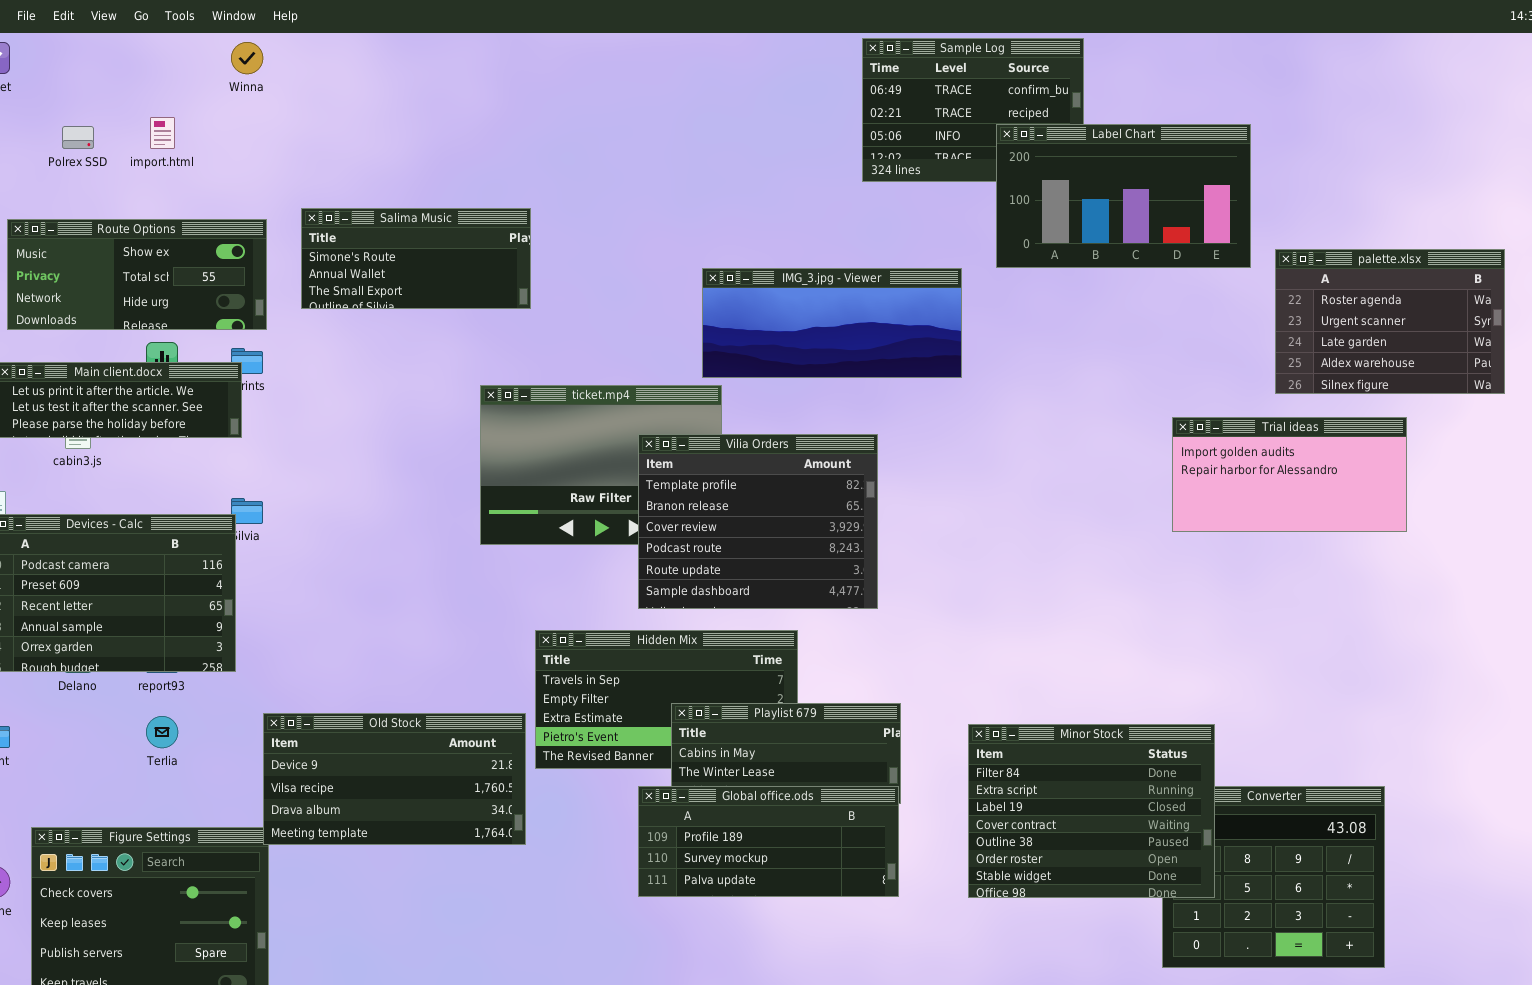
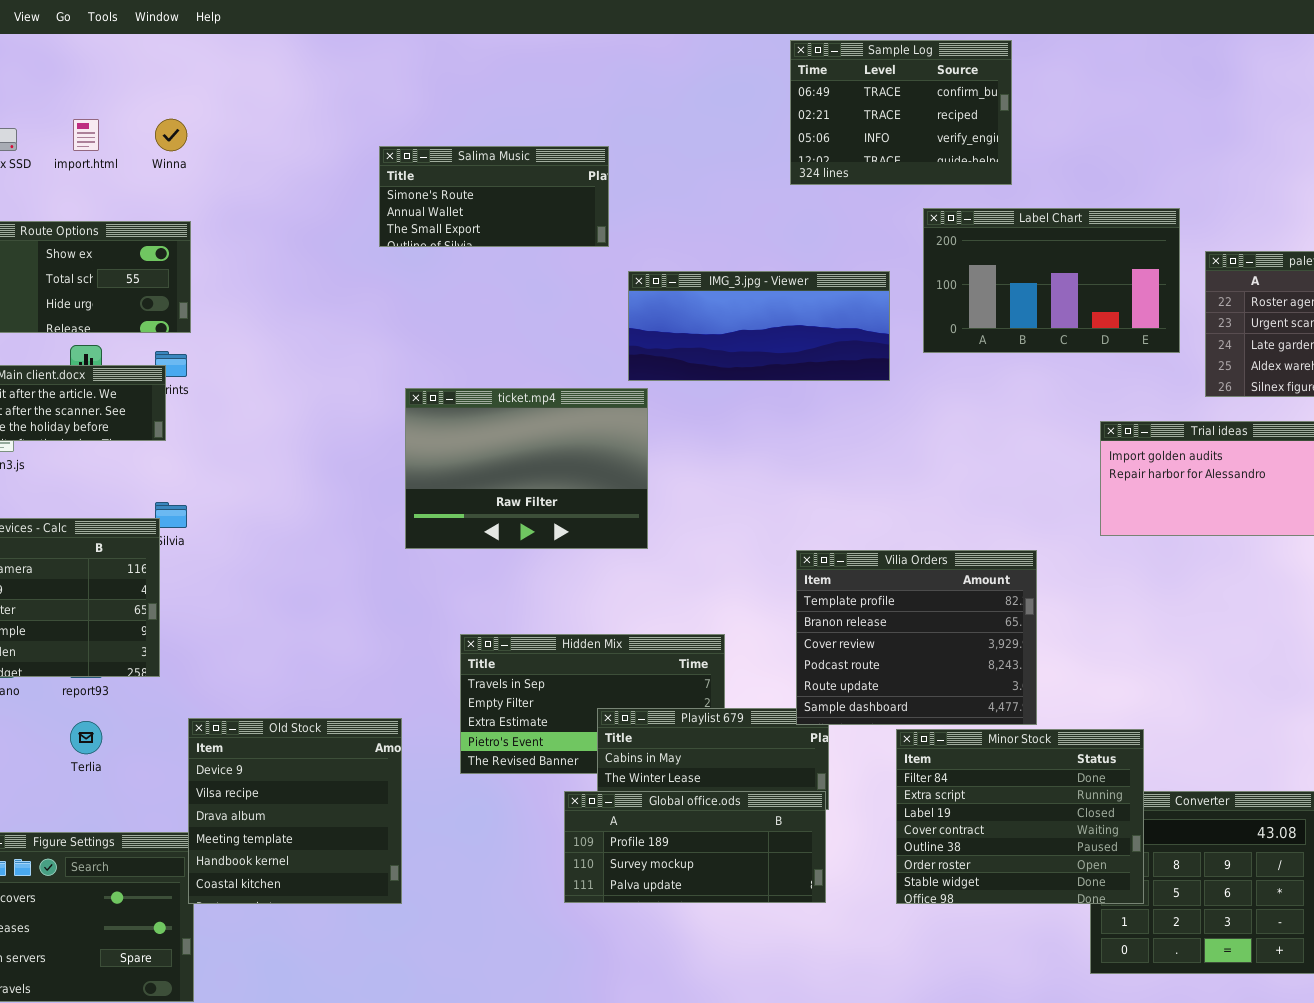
Winna: [231,42,263,74] -> [155,119,187,151], moved
Label Chart: [996,124,1251,268] -> [923,208,1180,353], moved
Salima Music: [301,208,531,309] -> [379,146,609,247], moved
Vilia Orders: [638,434,878,609] -> [796,550,1037,725], moved
Old Stock: [263,713,526,845] -> [188,718,402,904], resized

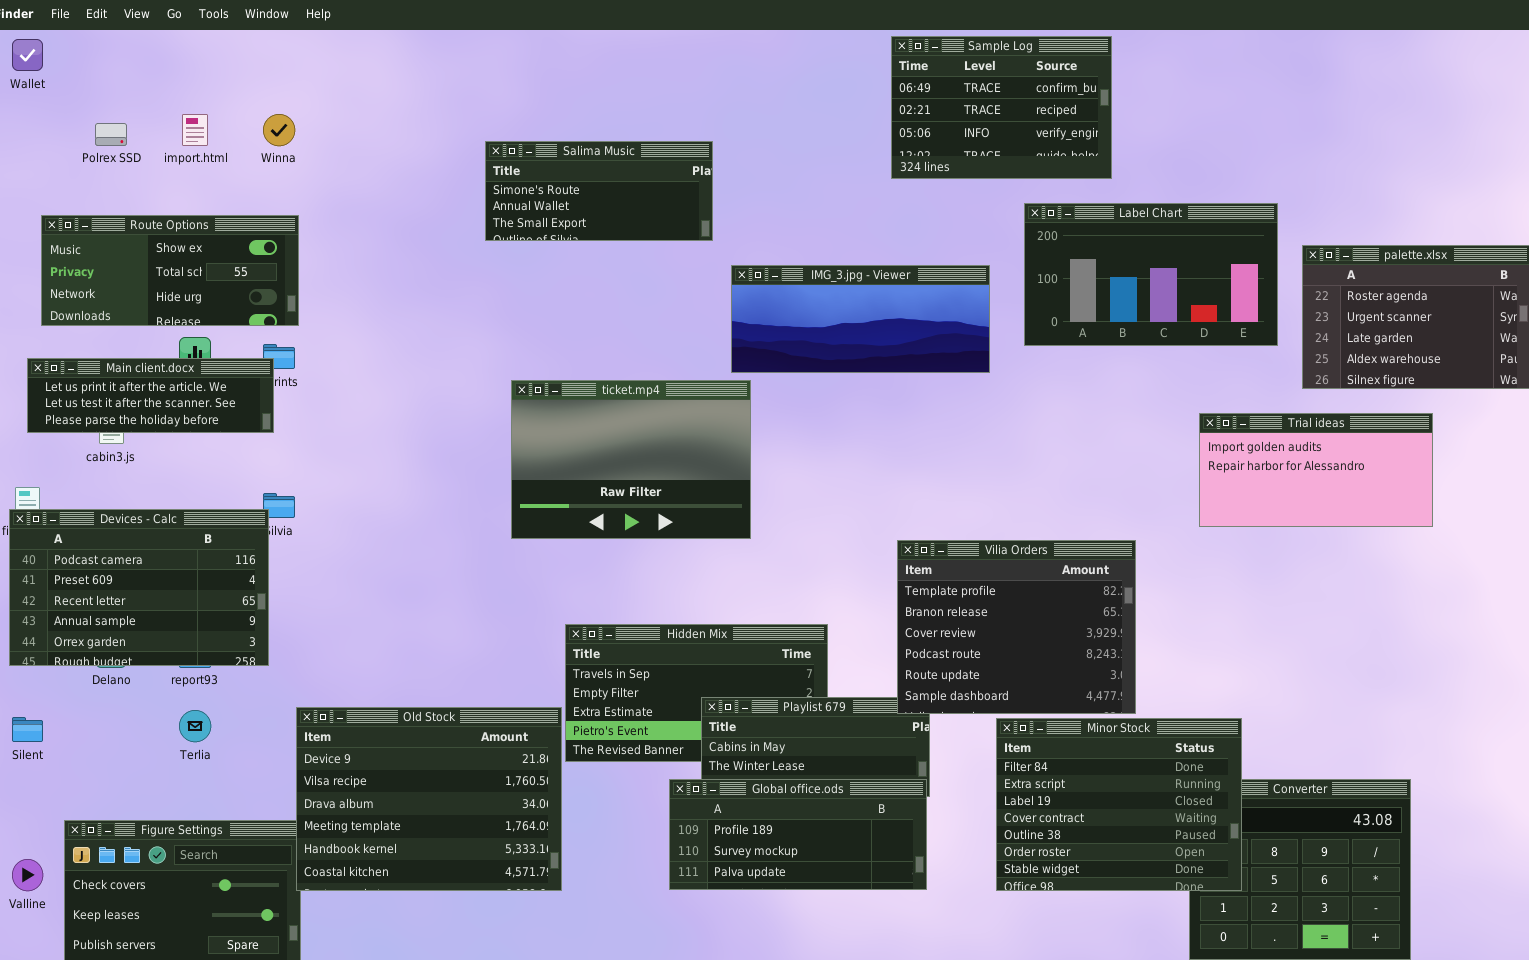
Old Stock: [188,718,402,904] -> [296,707,562,891], resized

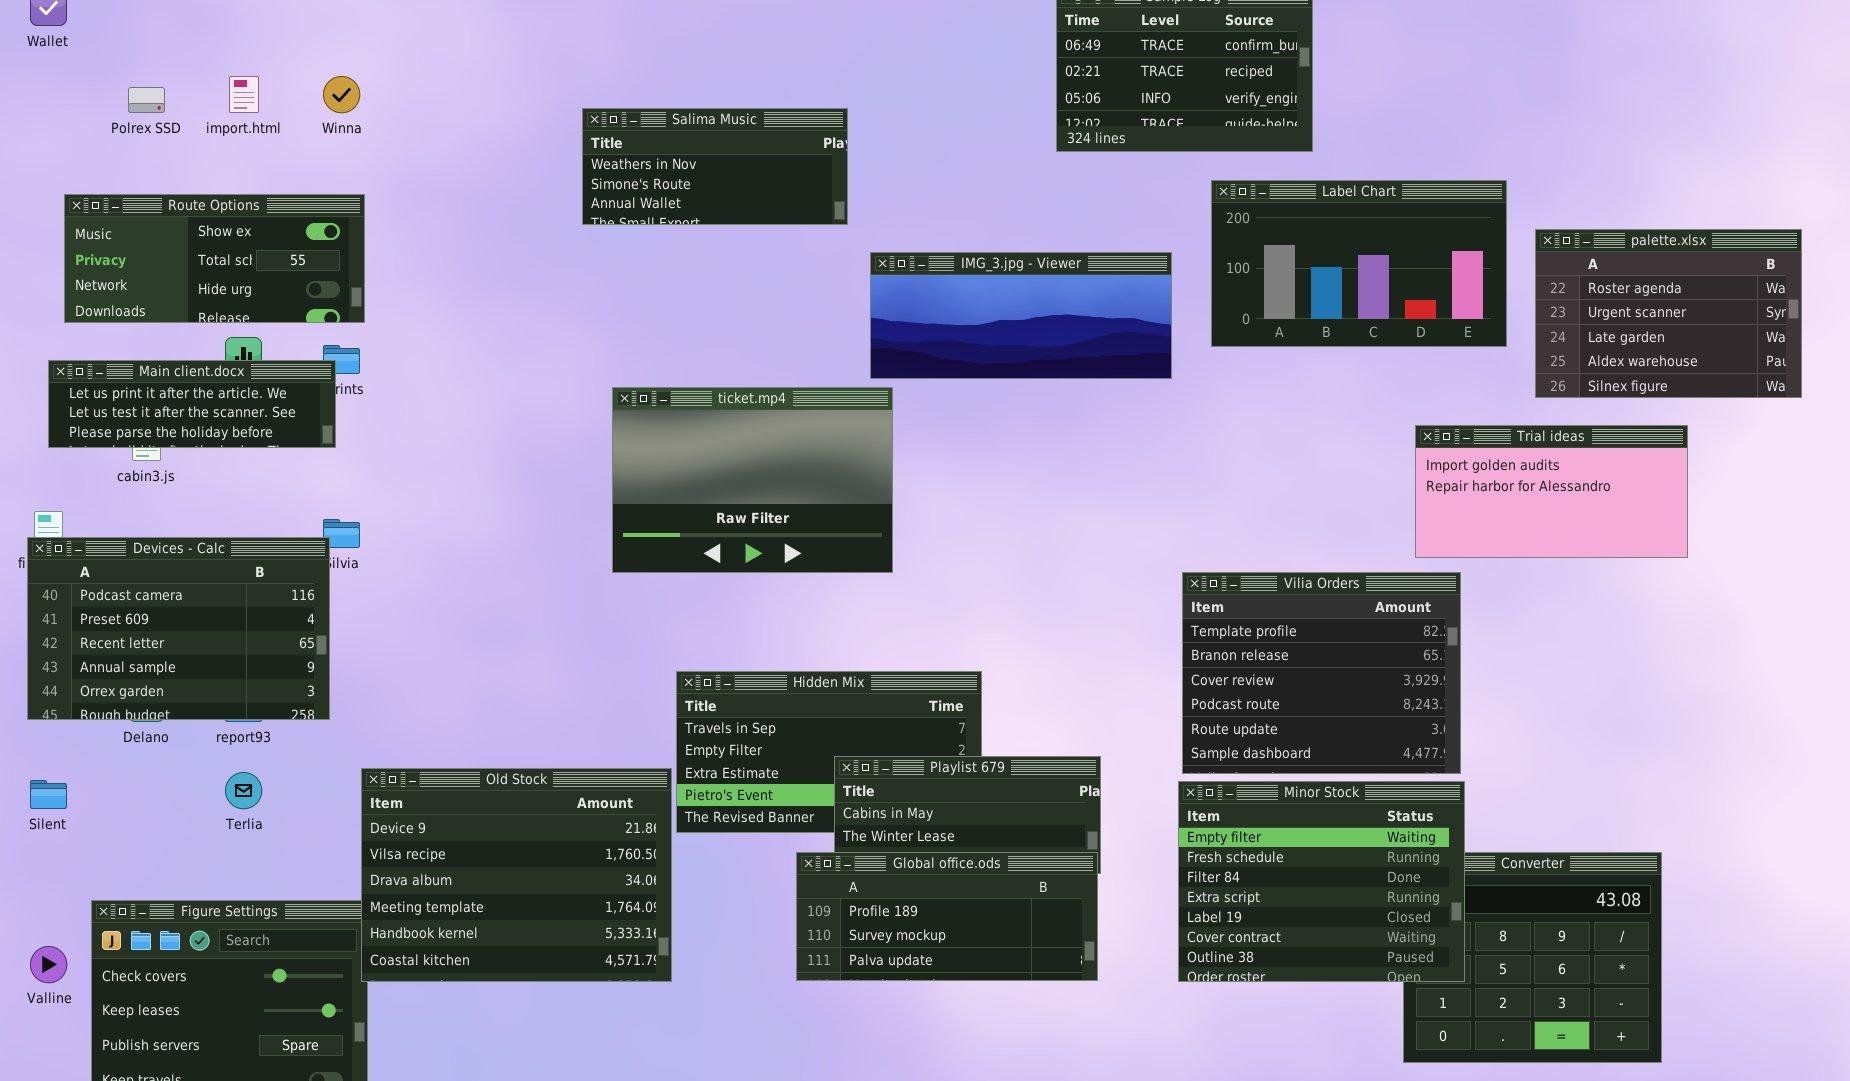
Salima Music: [485,141,713,241] -> [582,108,848,225], scrolled up 1 row
Vilia Orders: [897,540,1136,714] -> [1182,572,1461,774], moved
Minor Stock: [996,718,1242,891] -> [1178,781,1465,982], scrolled up 2 rows

